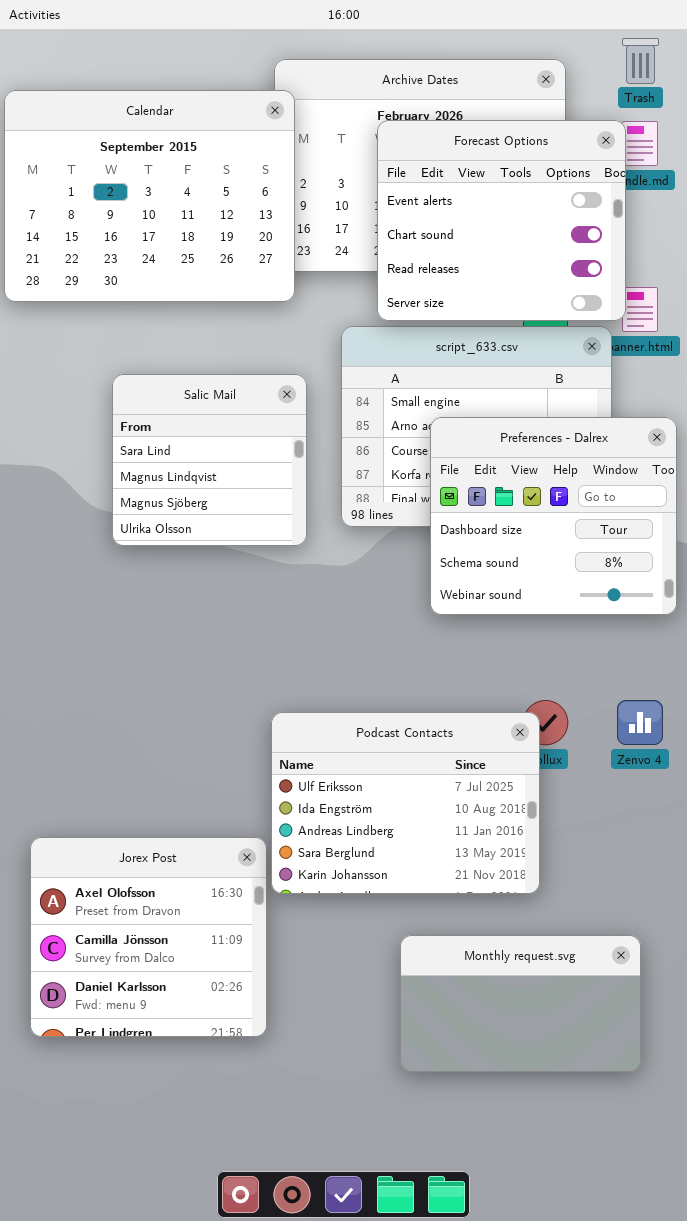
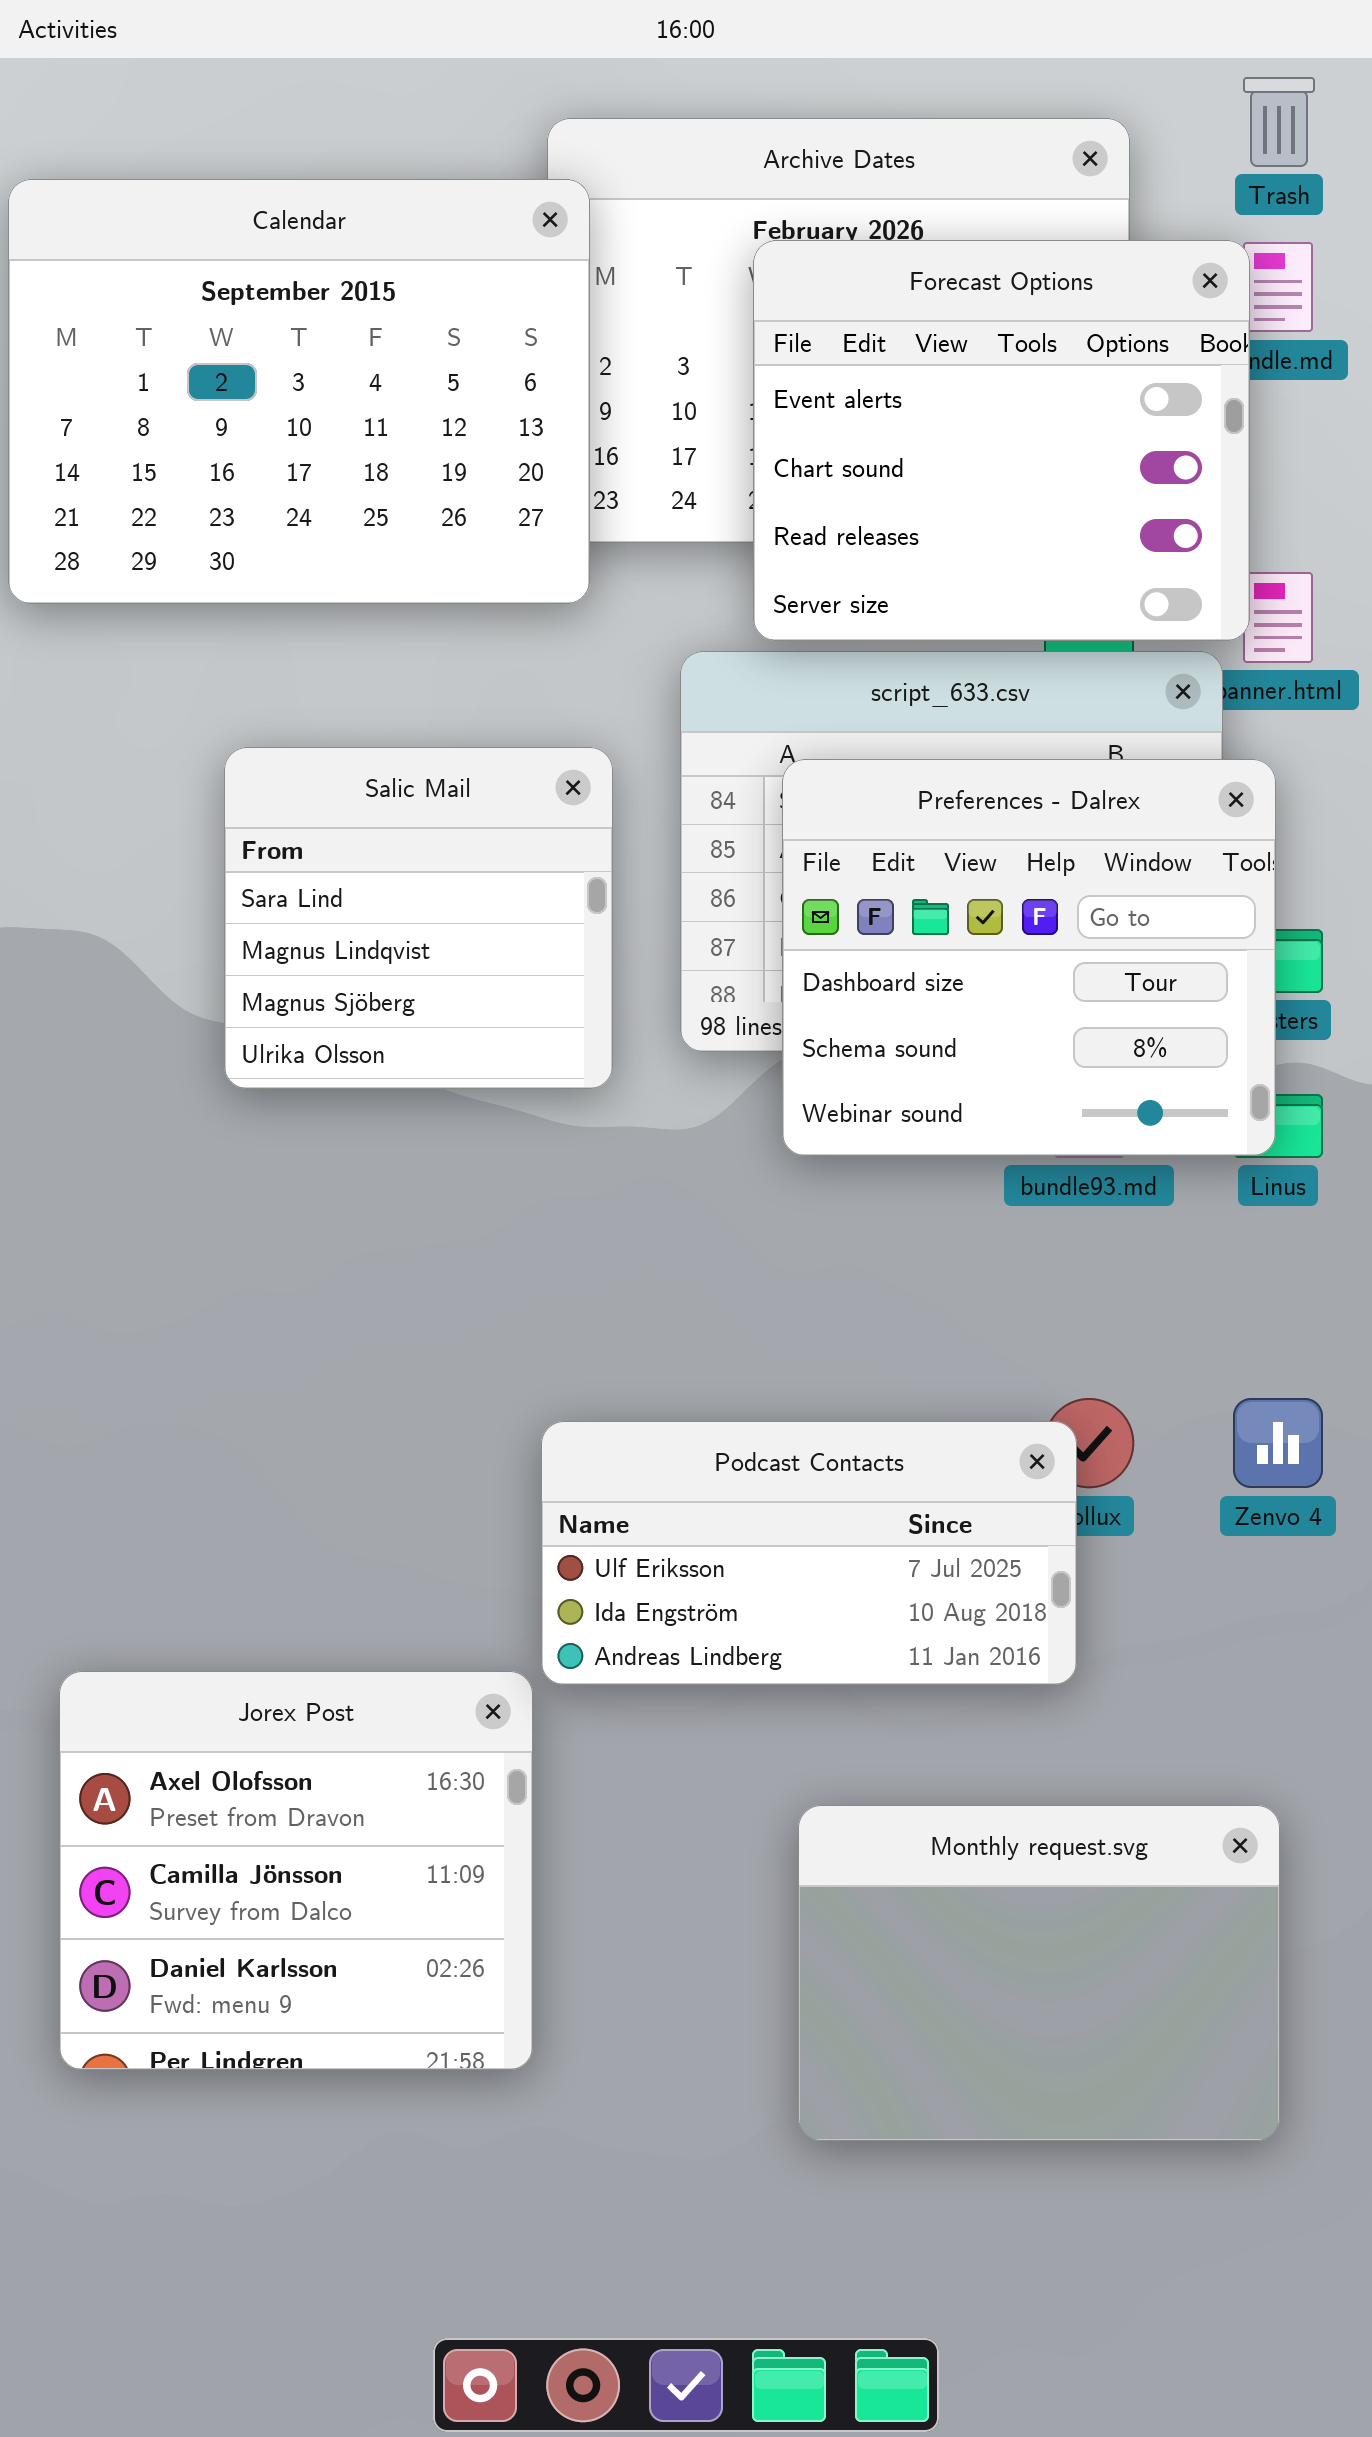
Preferences - Dalrex: [430,417,677,615] -> [782,759,1276,1156], moved
Podcast Contacts: [271,712,540,894] -> [541,1421,1077,1685], resized
Monthly request.svg: [400,935,641,1072] -> [798,1805,1280,2141], resized

